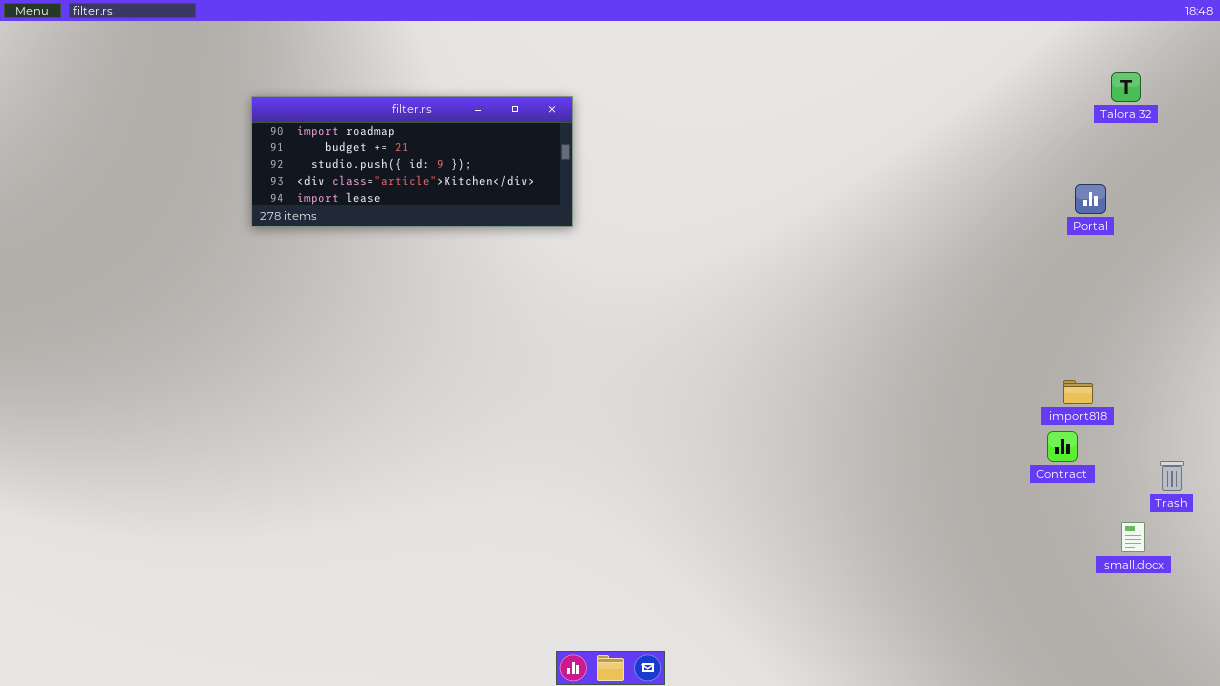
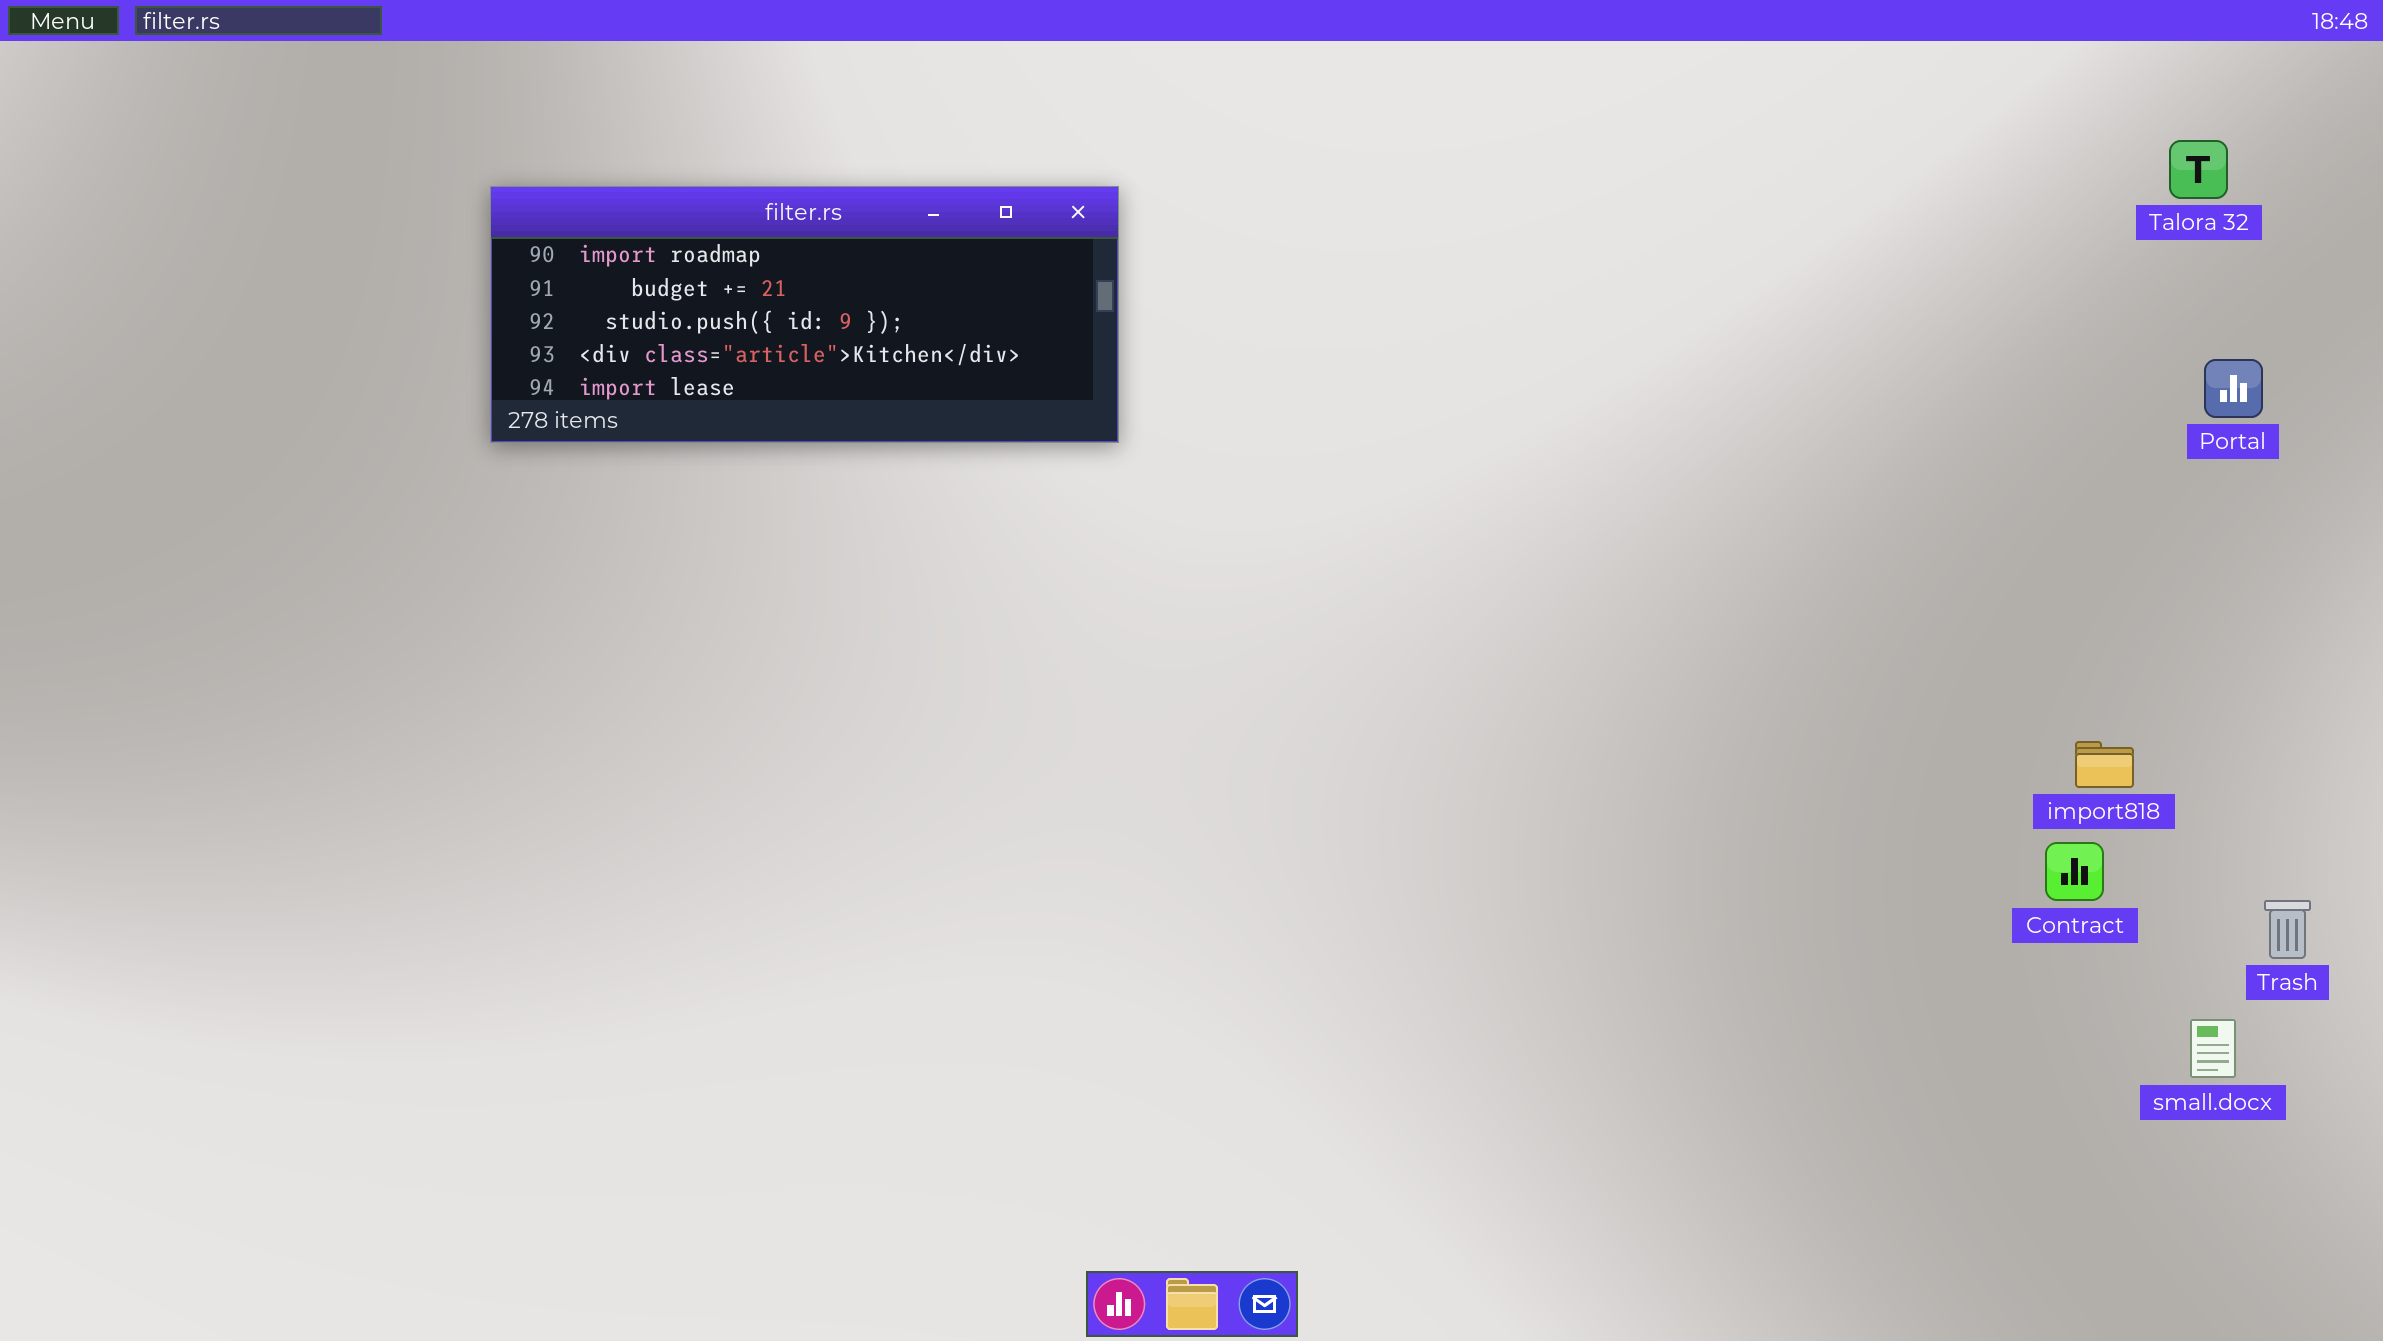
Portal: [1075,184,1106,214] -> [2204,359,2263,418], moved

